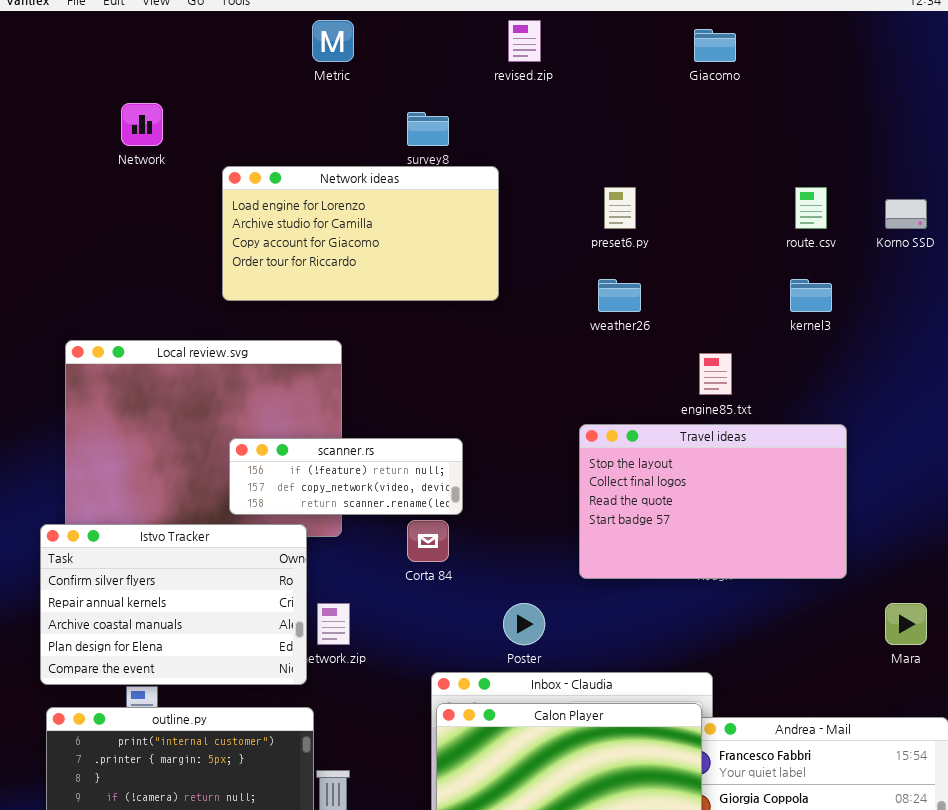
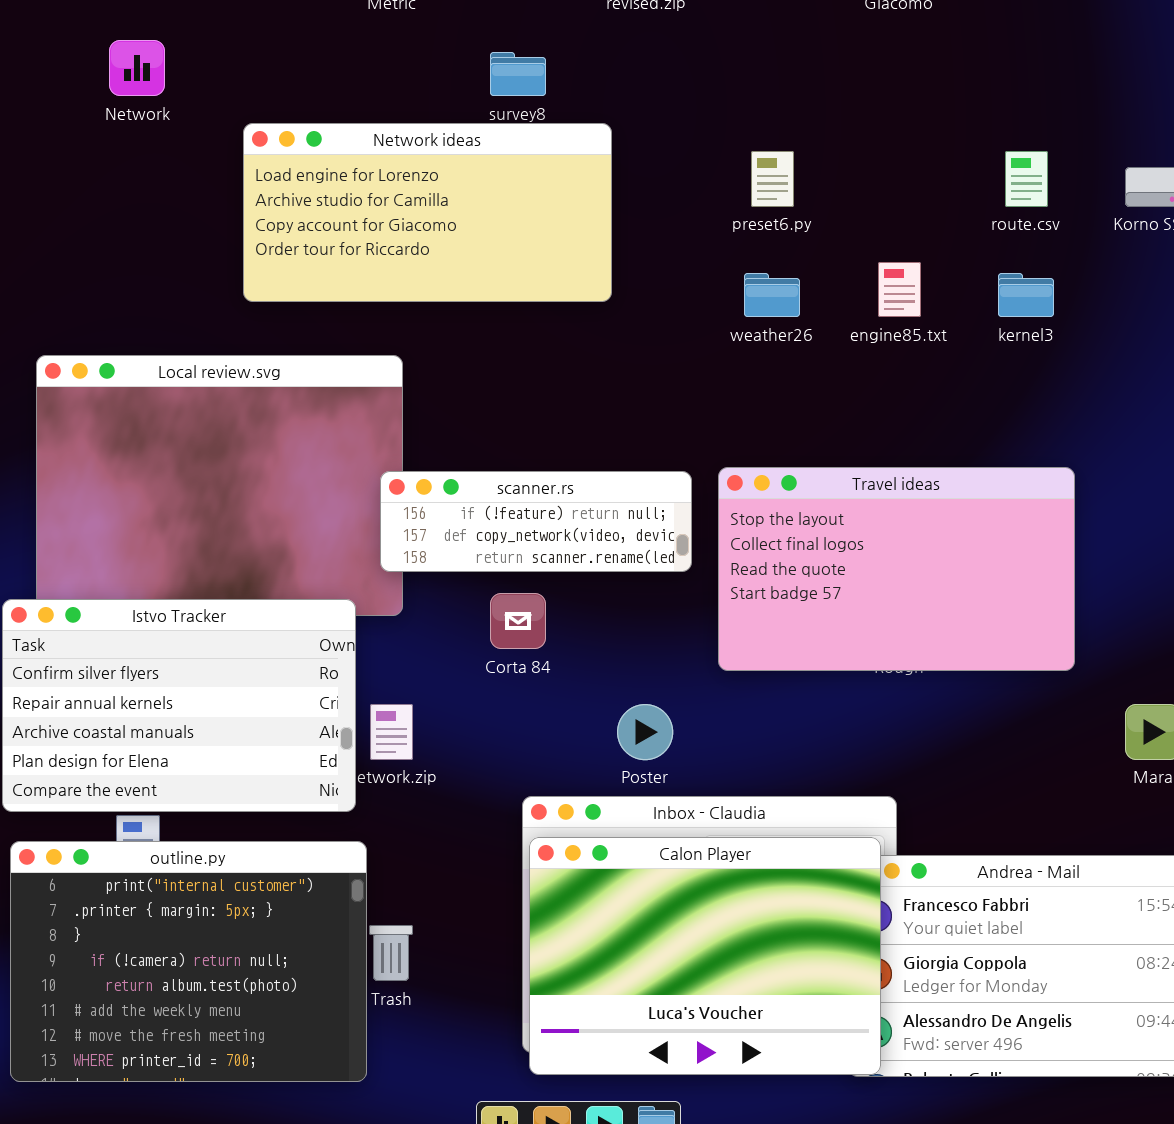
engine85.txt: [699,353,732,395] -> [878,262,921,317], moved
scanner.rs: [229,438,463,515] -> [380,471,692,572], moved

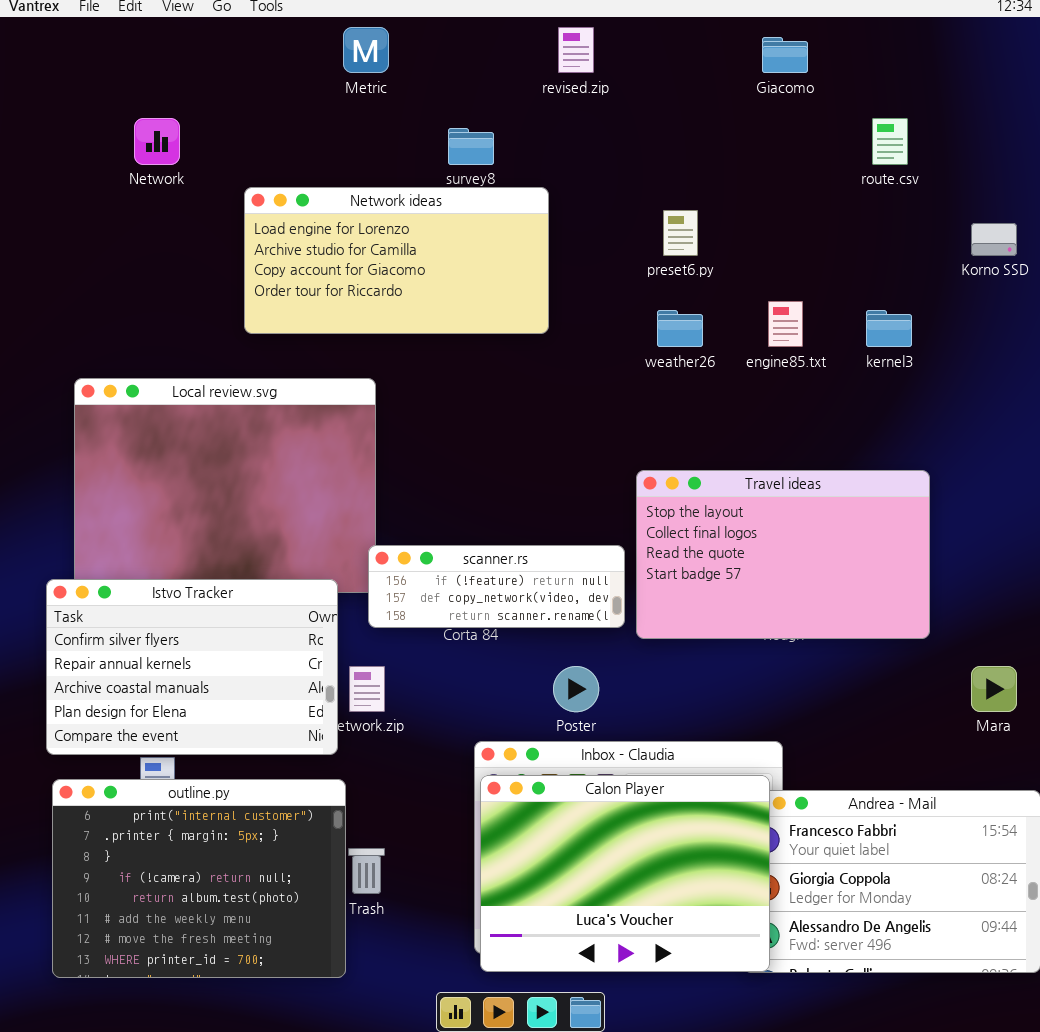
route.csv: [1005,151,1048,207] -> [872,118,908,165], moved
scanner.rs: [380,471,692,572] -> [368,545,625,628], moved

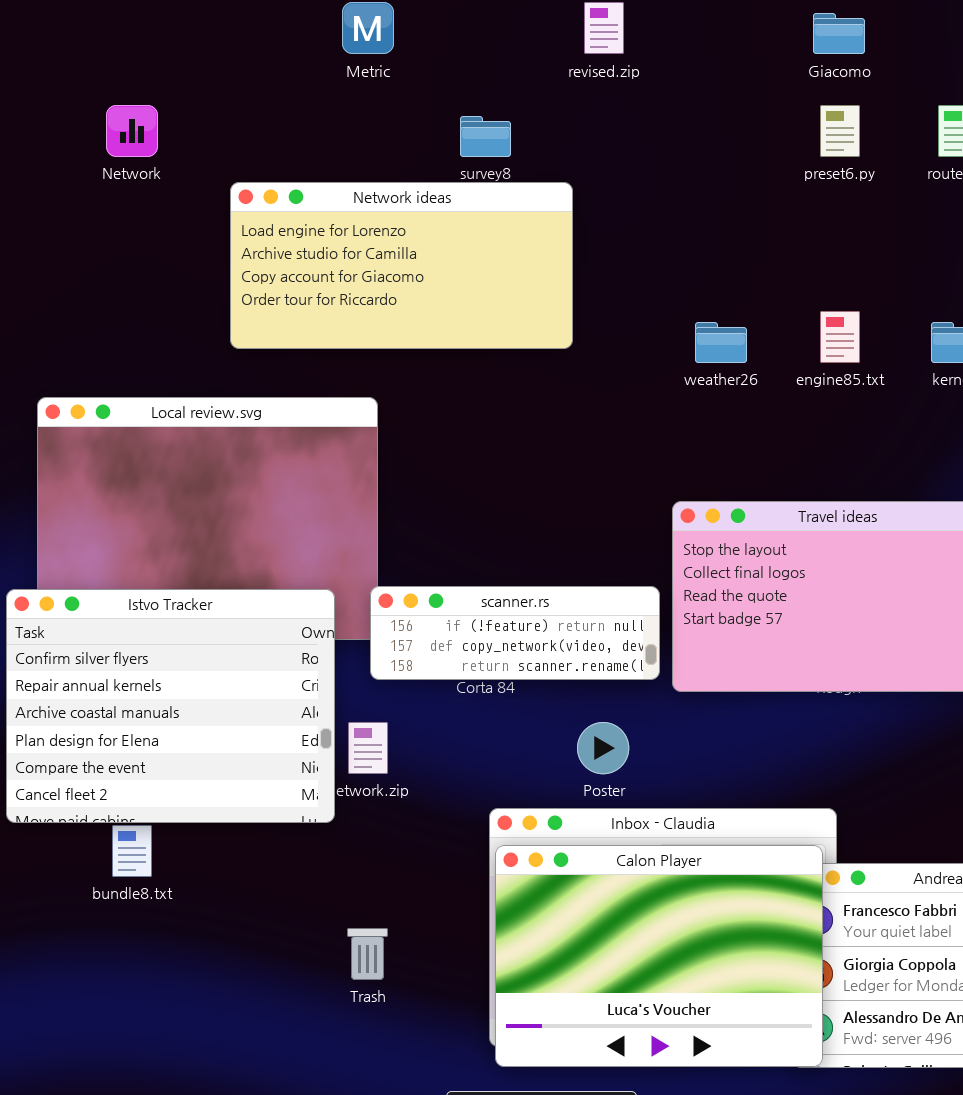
preset6.py: [663,210,698,256] -> [820,105,860,157], moved
Istvo Tracker: [46,579,338,755] -> [6,589,335,823], resized
outline.py: [52,779,346,978] -> none, closed

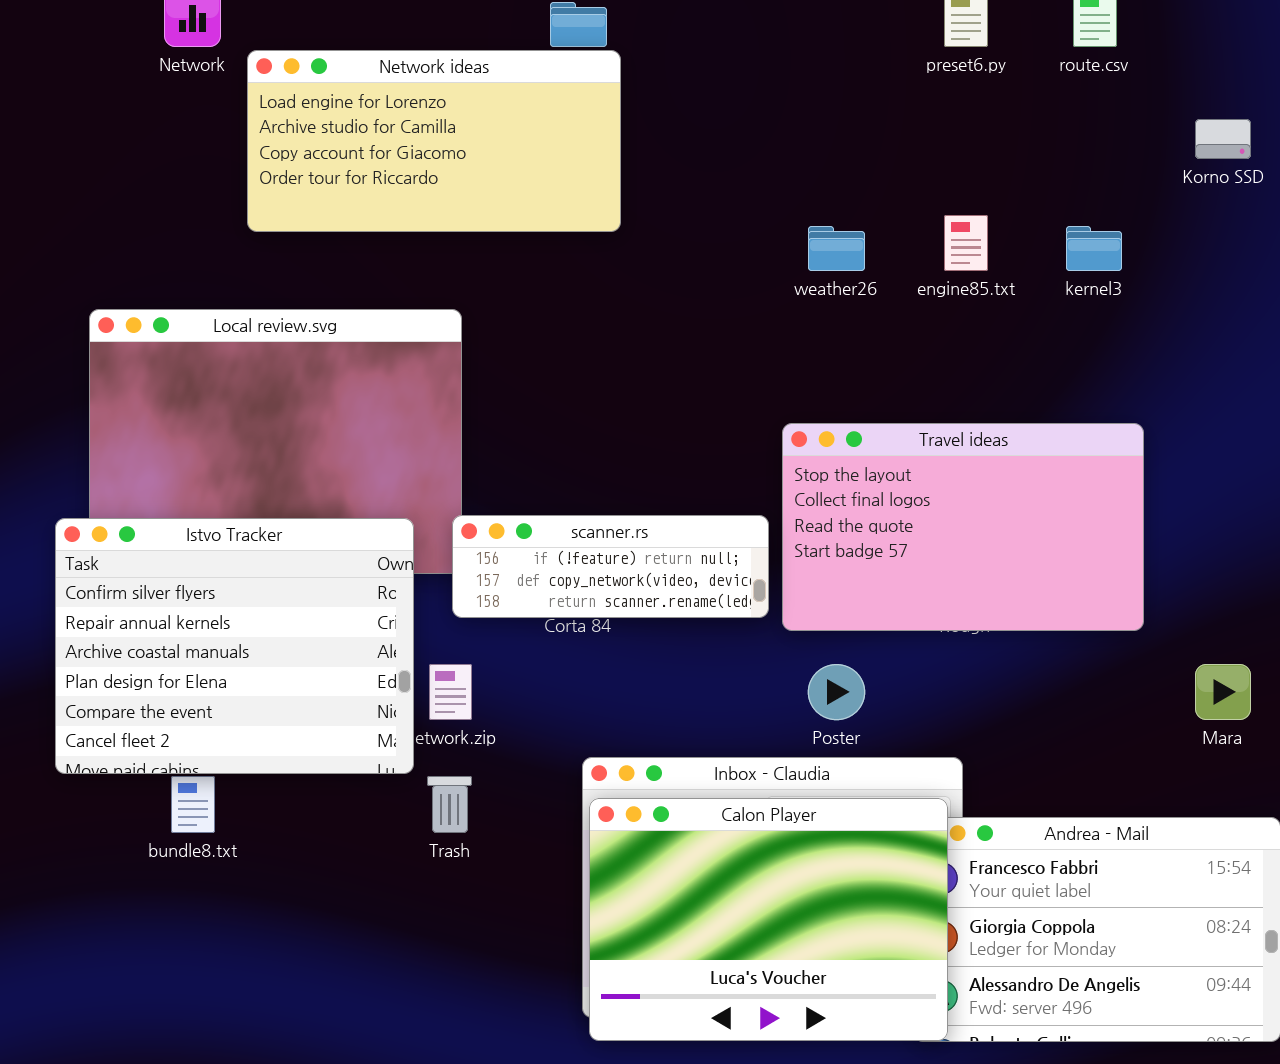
Network ideas: [230,182,573,349] -> [247,50,621,232], moved
Poster: [577,722,629,774] -> [808,664,865,720], moved
Trash: [347,928,388,980] -> [427,776,472,833], moved

